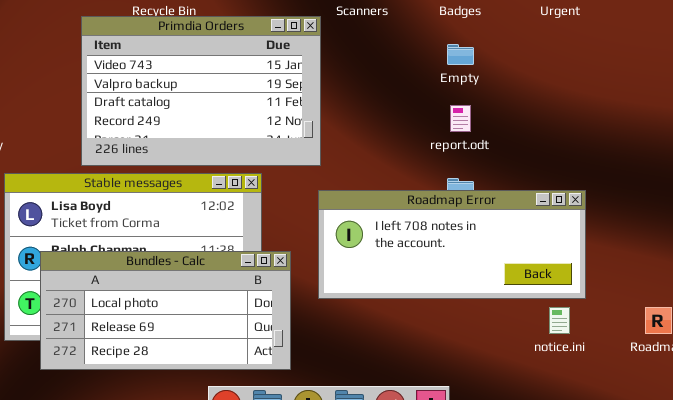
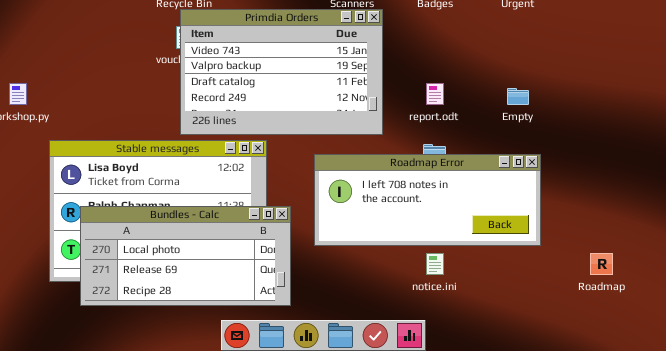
Primdia Orders: [81,16,321,166] -> [180,9,383,135], moved
Empty: [447,44,474,65] -> [507,88,529,105], moved
notice.ini: [549,307,570,334] -> [426,253,444,275], moved

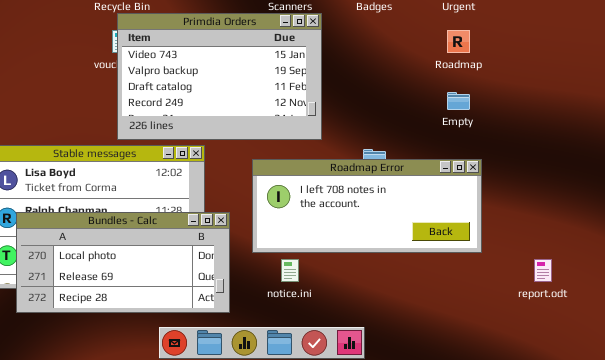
report.odt: [426,83,444,105] -> [534,259,552,282], moved
notice.ini: [426,253,444,275] -> [281,259,299,282], moved
Roadmap: [590,253,613,275] -> [447,30,470,53], moved

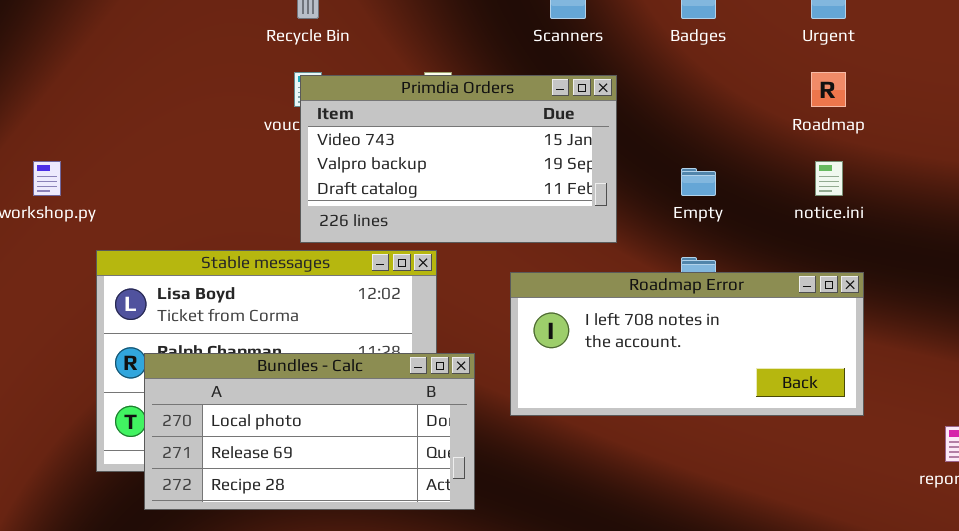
Primdia Orders: [117,13,322,140] -> [300,75,617,243], resized
Empty: [447,92,470,110] -> [681,168,716,196], moved
notice.ini: [281,259,299,282] -> [815,161,843,196], moved

